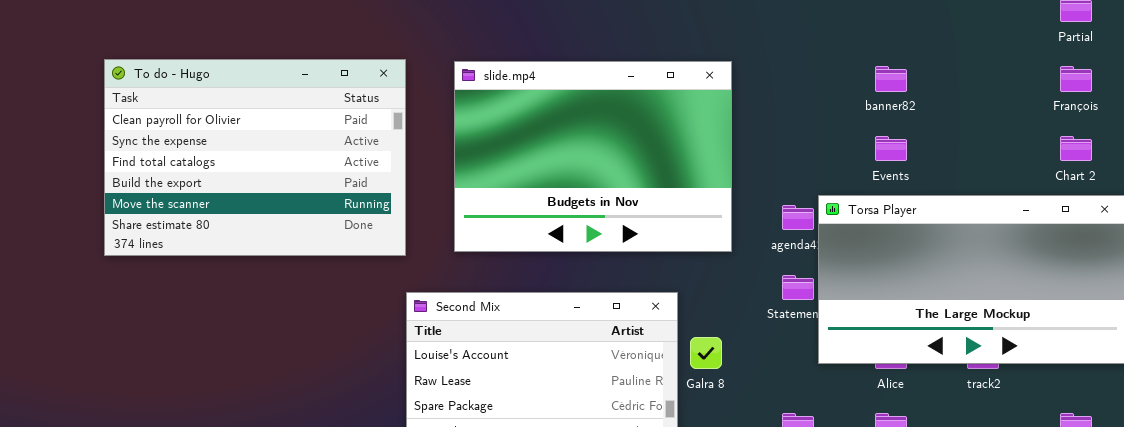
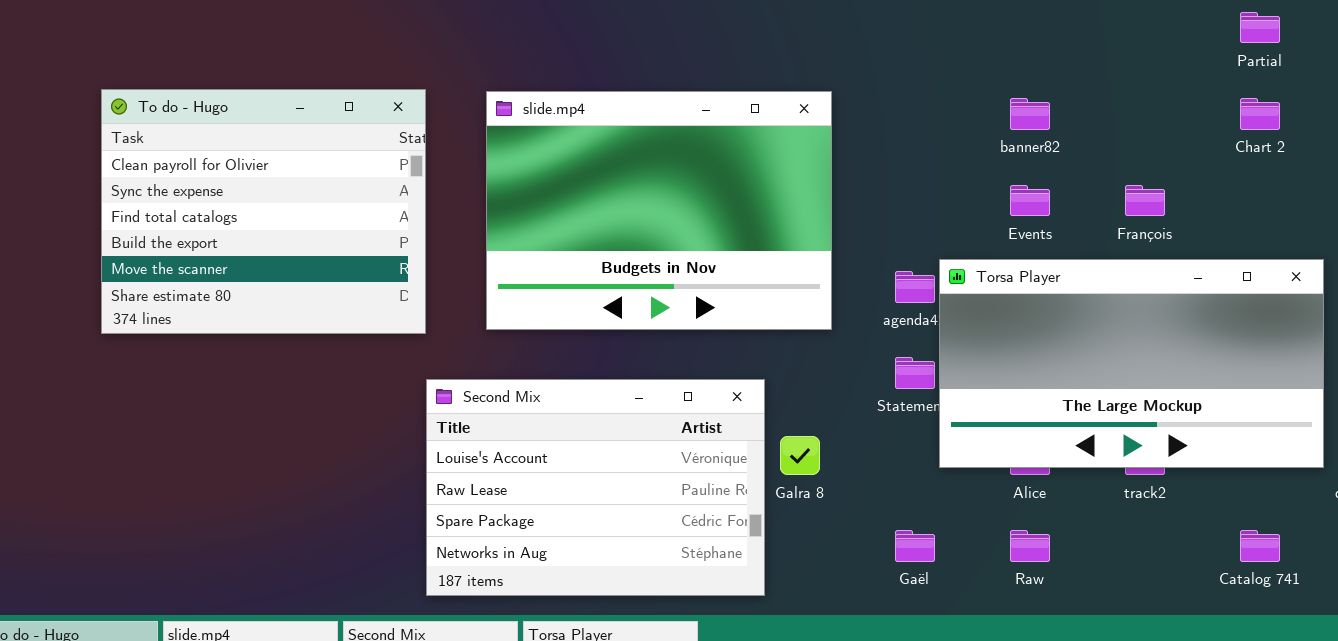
To do - Hugo: [104,59,406,256] -> [101,89,426,334], resized
François: [1060,66,1092,92] -> [1125,185,1165,216], moved
Chart 2: [1060,136,1092,161] -> [1240,98,1280,130], moved

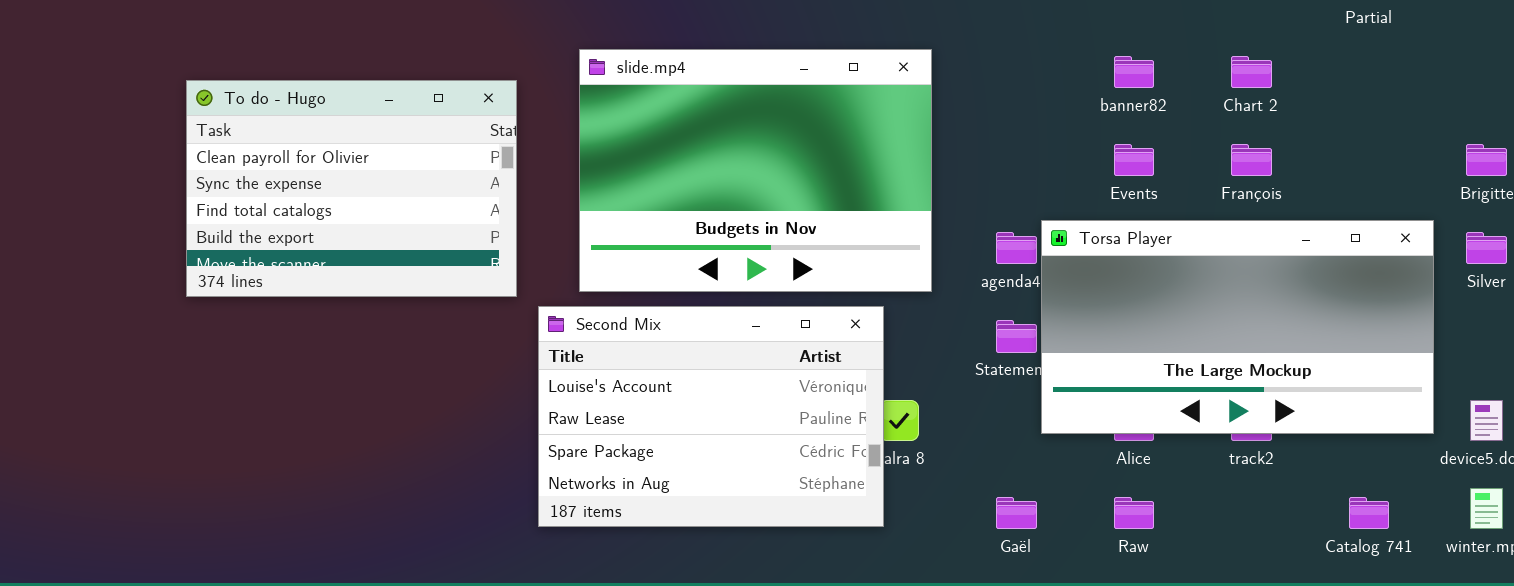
To do - Hugo: [101,89,426,334] -> [186,80,517,297], resized
Chart 2: [1240,98,1280,130] -> [1231,56,1272,88], moved
Second Mix: [426,379,765,596] -> [538,306,884,527], moved

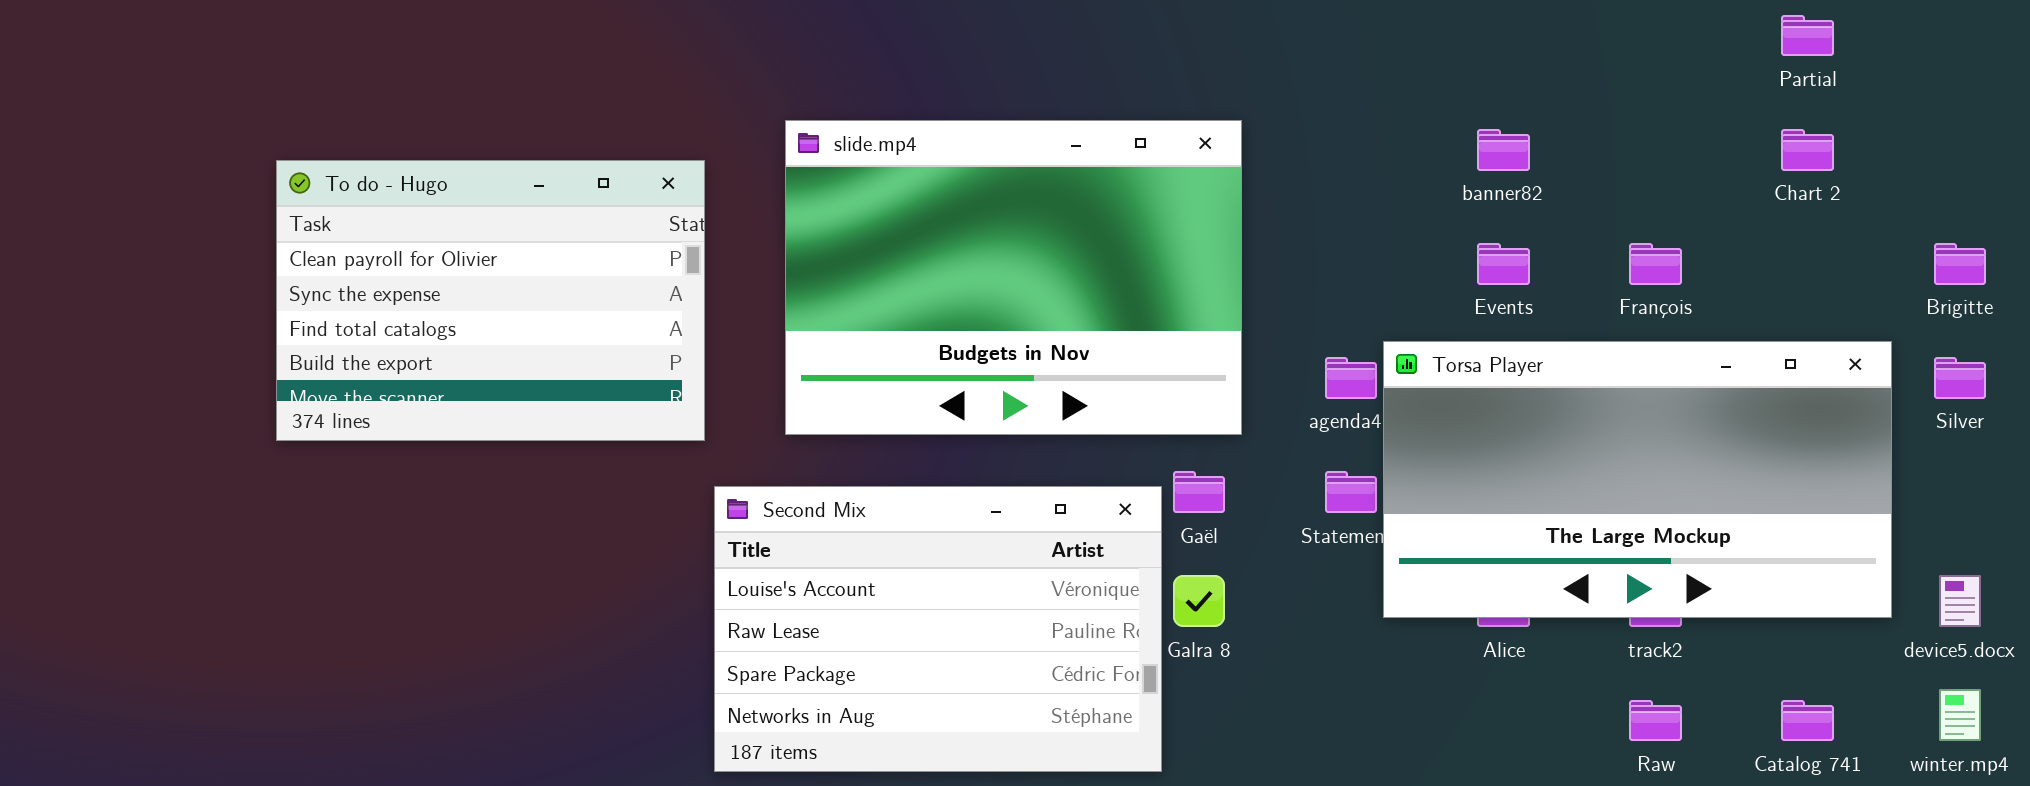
Chart 2: [1231,56,1272,88] -> [1781,129,1834,171], moved
Second Mix: [538,306,884,527] -> [714,486,1162,772], moved
Gaël: [996,497,1037,529] -> [1173,471,1225,513], moved
Raw: [1114,497,1154,529] -> [1629,700,1682,741], moved

